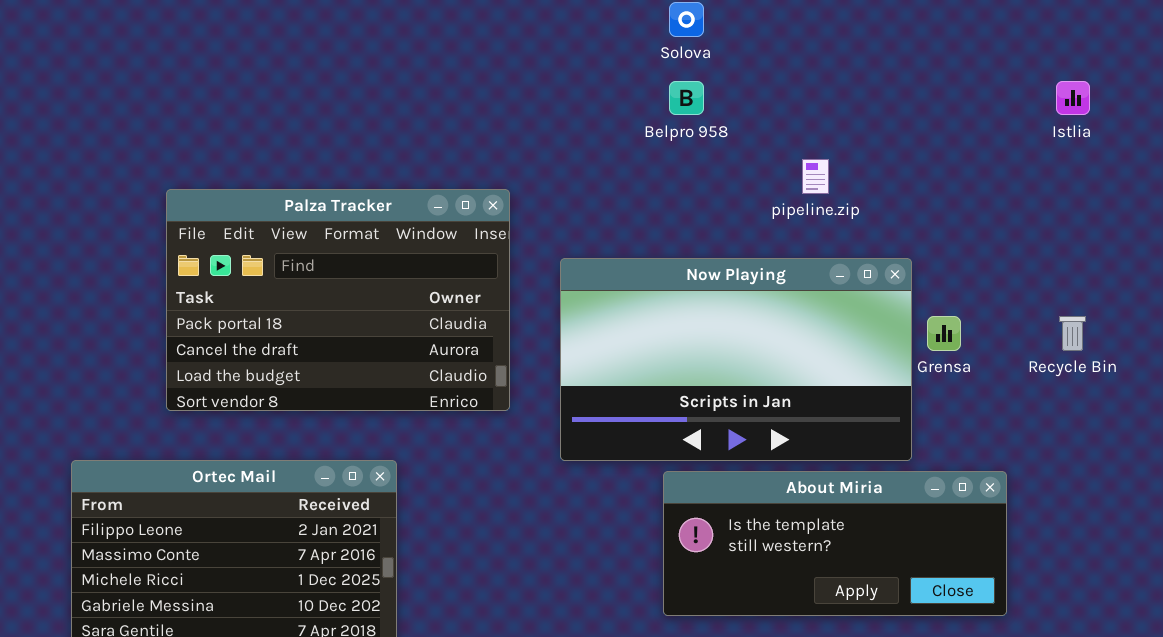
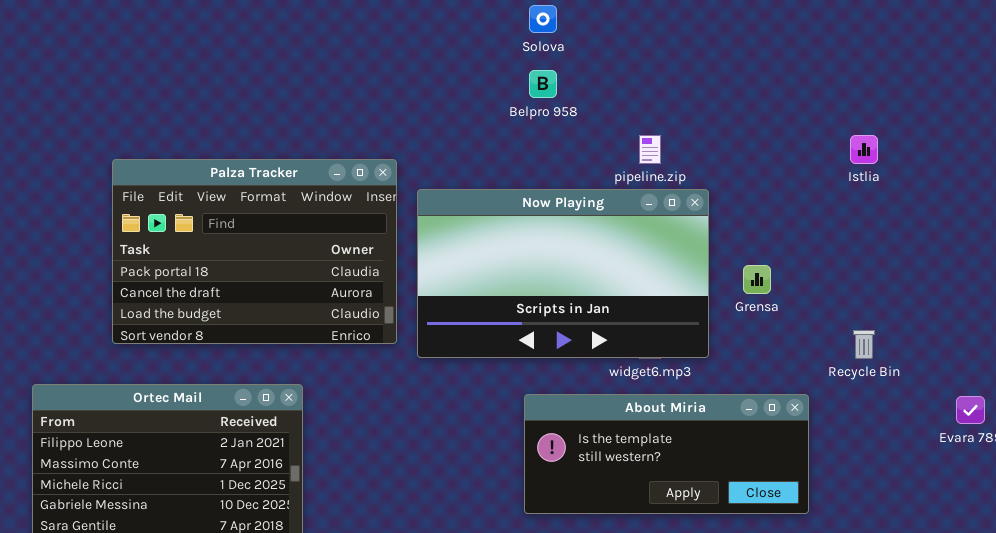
Istlia: [1056,81,1090,115] -> [850,135,878,164], moved
Now Playing: [560,258,912,461] -> [417,189,709,358], moved
Recycle Bin: [1059,316,1086,351] -> [853,330,875,359], moved

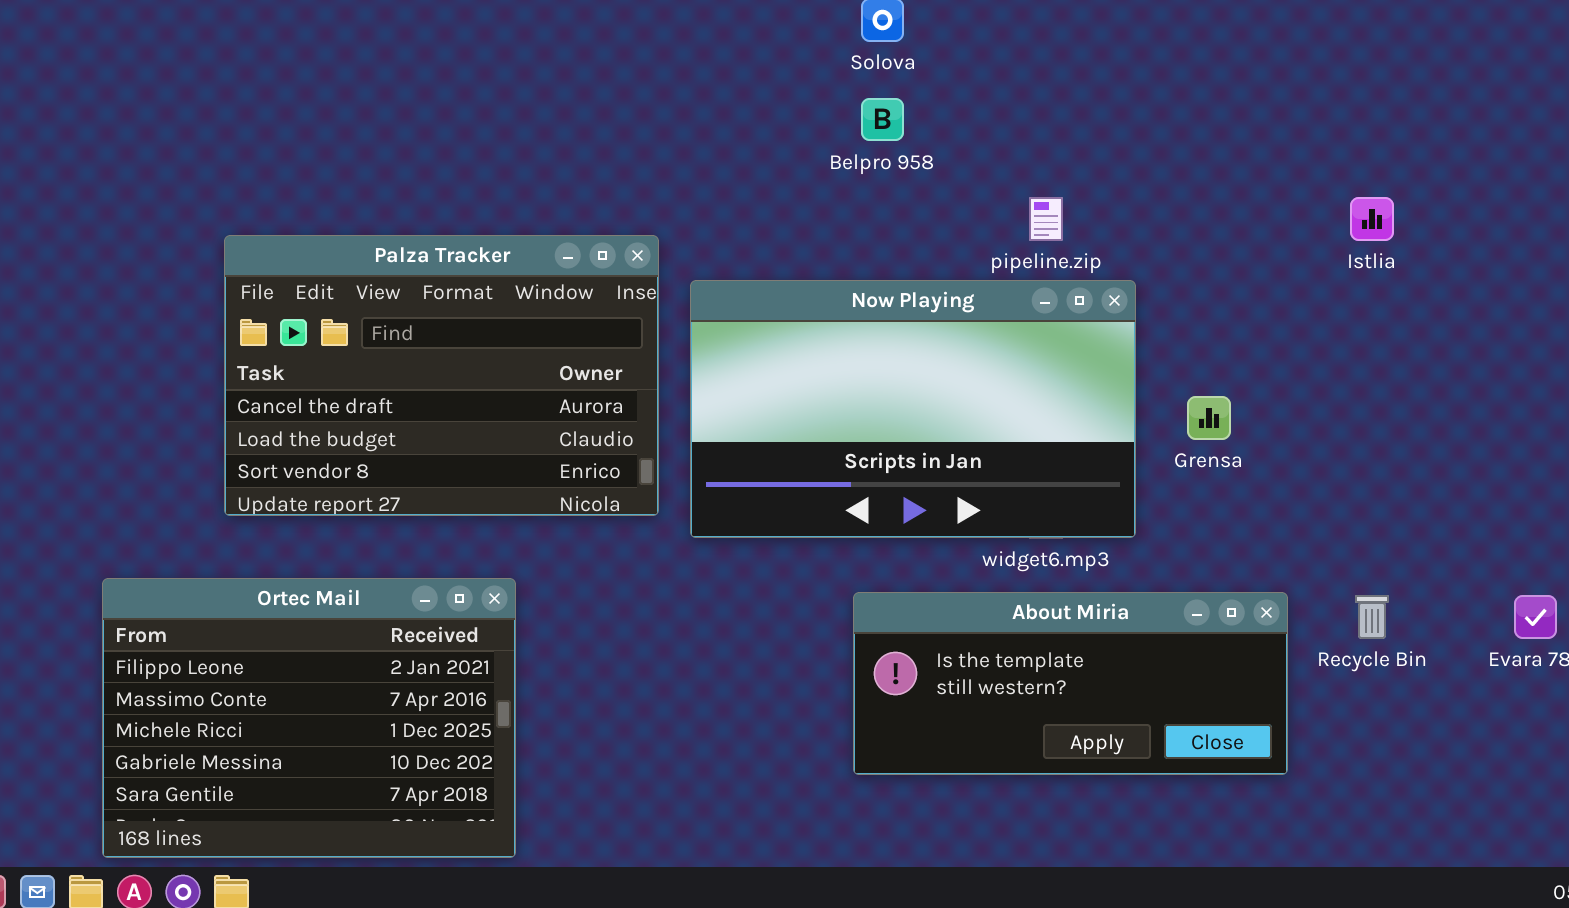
Palza Tracker: [112,159,397,344] -> [224,235,659,516], scrolled down 1 row
Recycle Bin: [853,330,875,359] -> [1355,595,1389,639], moved

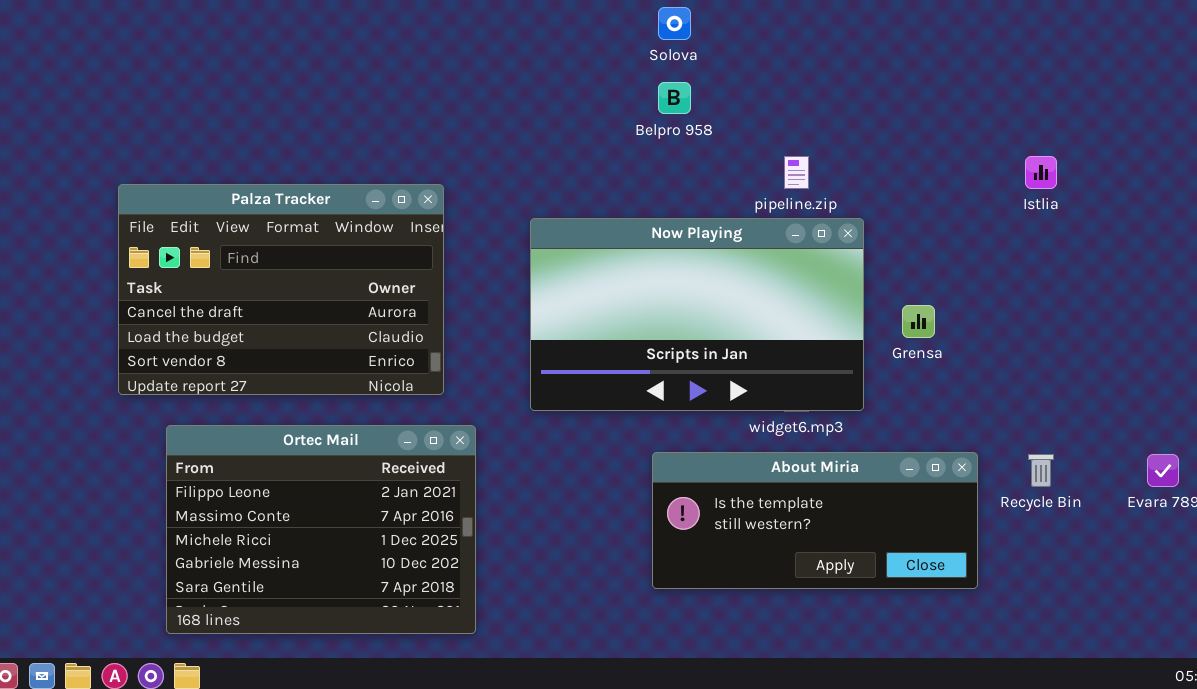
Palza Tracker: [224,235,659,516] -> [118,184,444,395], moved
Ortec Mail: [102,578,516,858] -> [166,425,476,634], moved

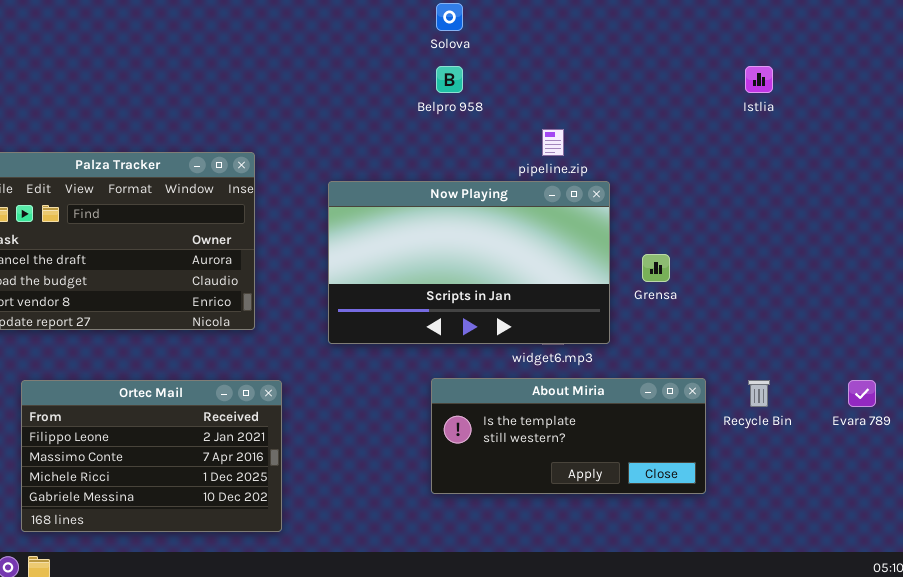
Istlia: [1025,156,1057,189] -> [745,66,773,93], moved
Ortec Mail: [166,425,476,634] -> [21,380,282,532], resized

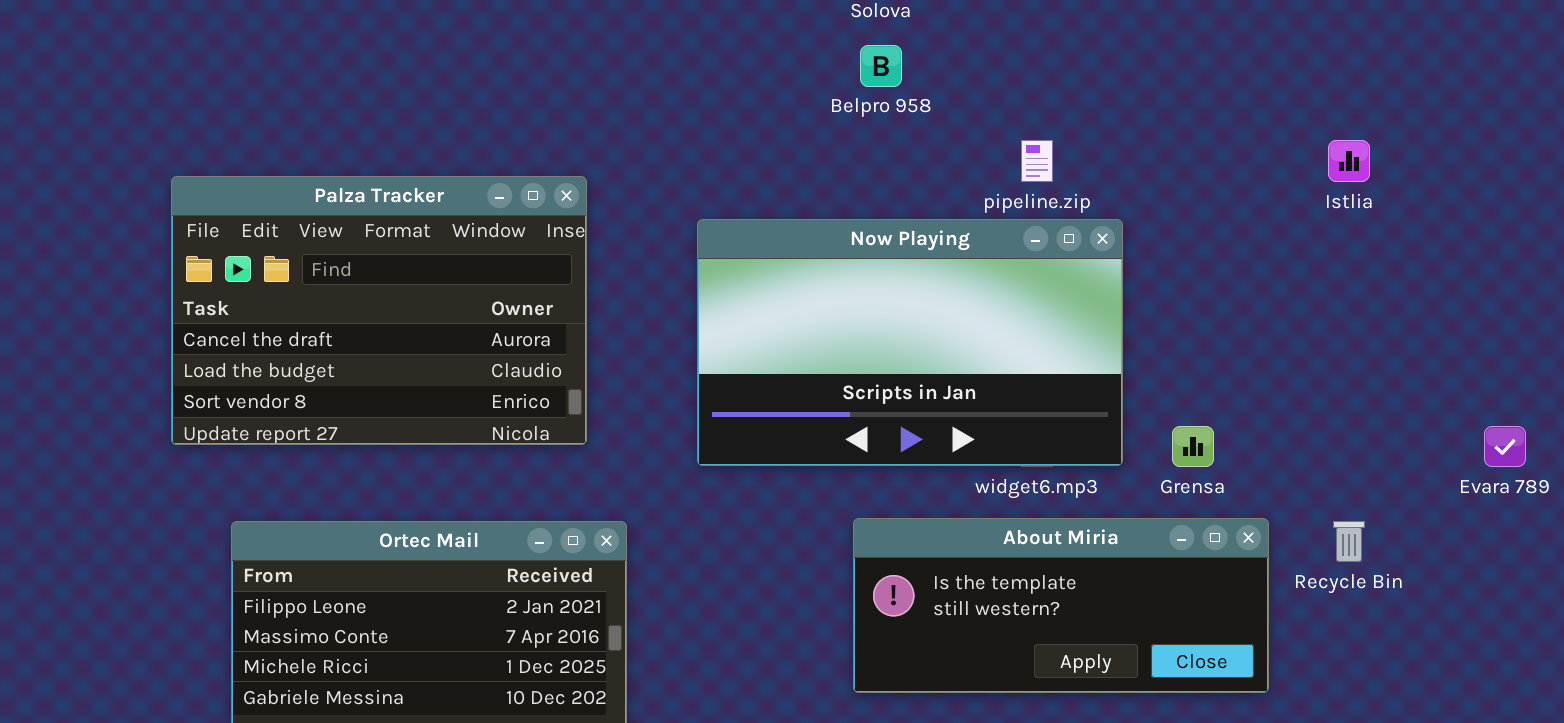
Istlia: [745,66,773,93] -> [1328,140,1370,182], moved
Grensa: [642,254,670,282] -> [1172,426,1214,467], moved
Evara 789: [848,380,876,407] -> [1484,426,1526,467], moved

